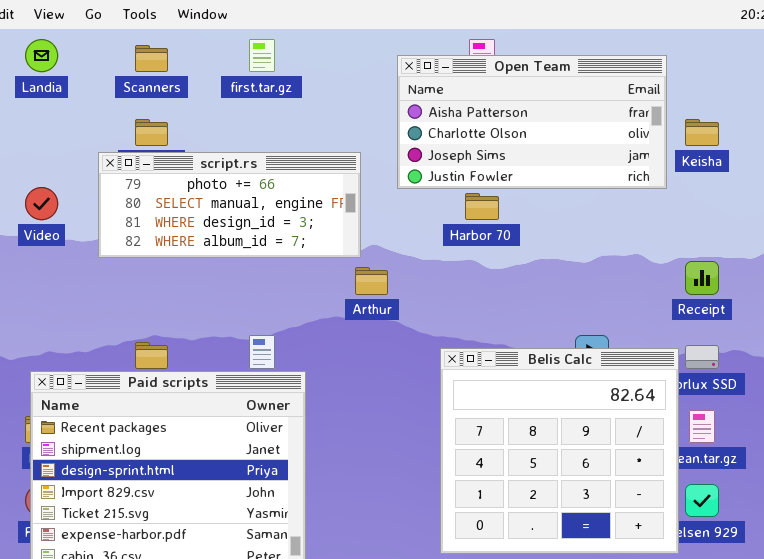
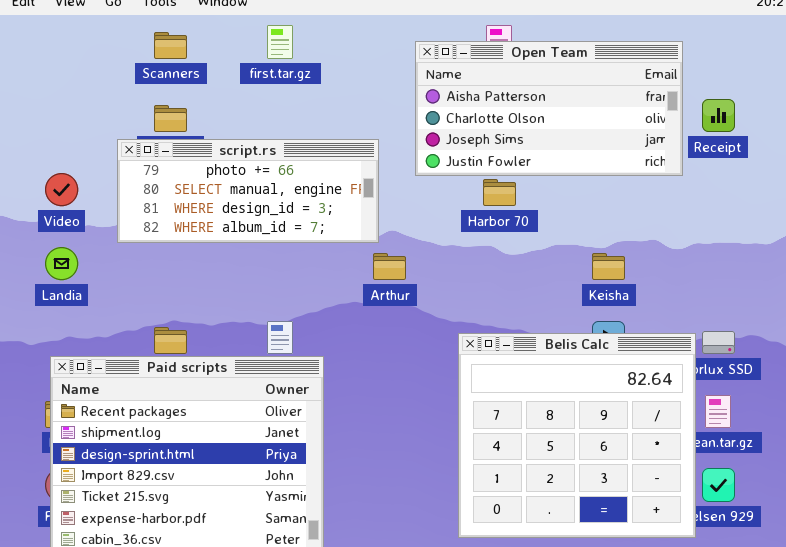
Landia: [25,39,58,72] -> [45,247,78,280], moved
Keisha: [685,119,719,146] -> [592,253,625,280], moved
Receipt: [685,261,719,295] -> [702,99,735,132], moved

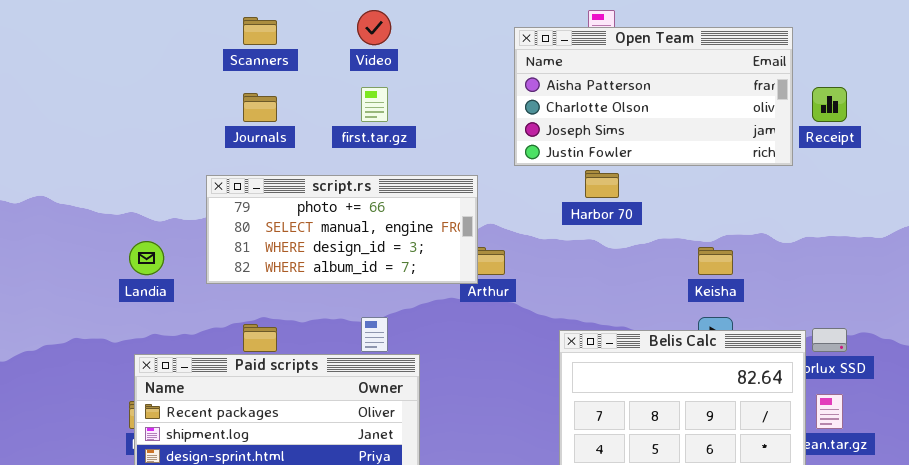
first.tar.gz: [267,25,293,59] -> [361,87,388,122], moved
script.rs: [117,139,379,243] -> [206,175,478,284], moved
Video: [45,173,78,206] -> [357,10,391,45], moved

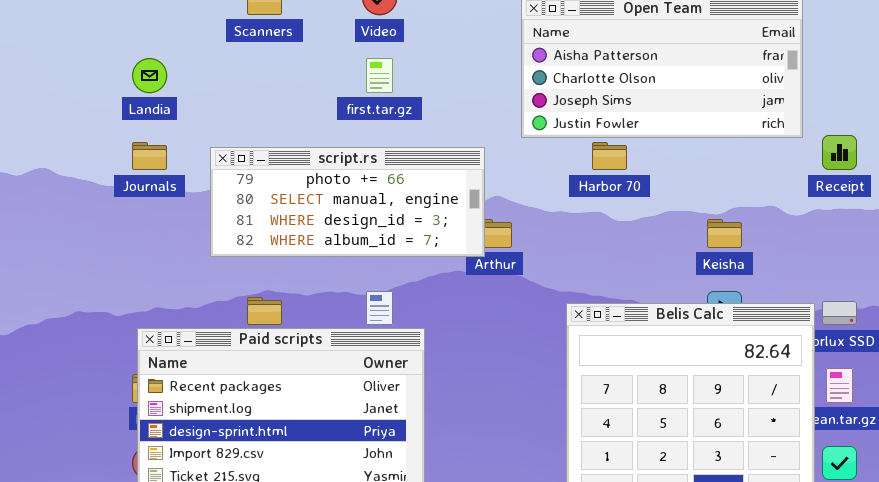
Receipt: [812,87,847,122] -> [822,135,857,170], moved
Journals: [243,93,277,122] -> [132,142,167,170], moved
Landia: [129,241,164,275] -> [132,58,167,93], moved

